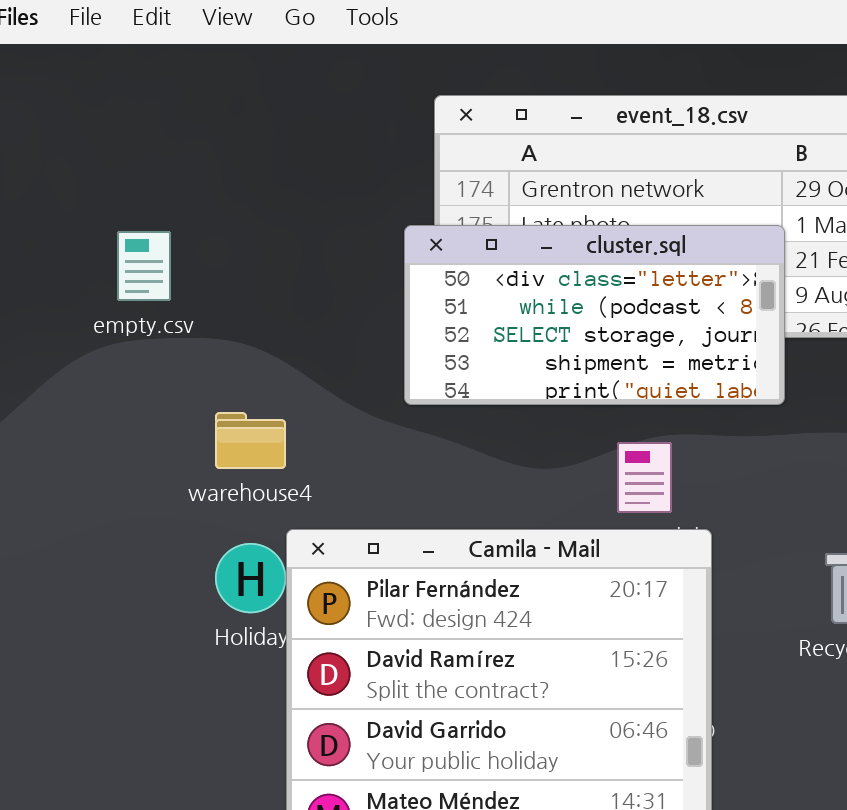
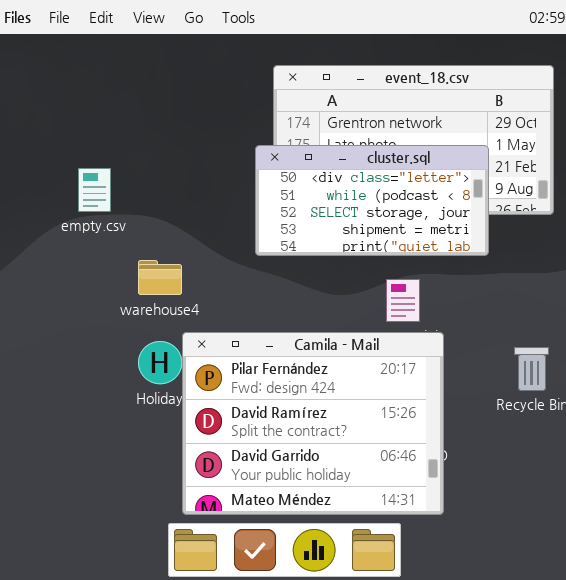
empty.csv: [117,231,171,301] -> [78,168,111,212], moved

